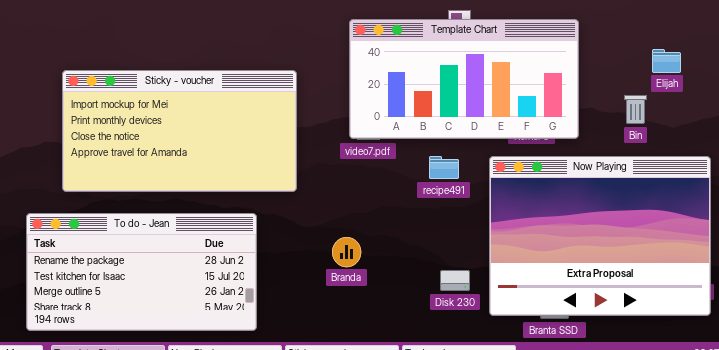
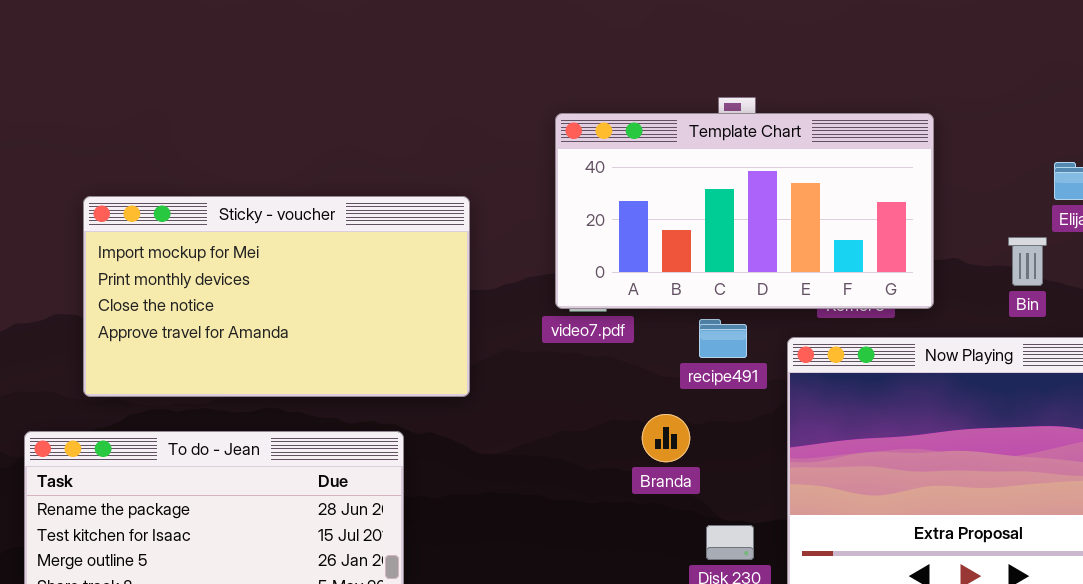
recipe491: [429,156,459,179] -> [699,319,747,358], moved
Branda: [332,237,361,267] -> [642,414,690,462], moved

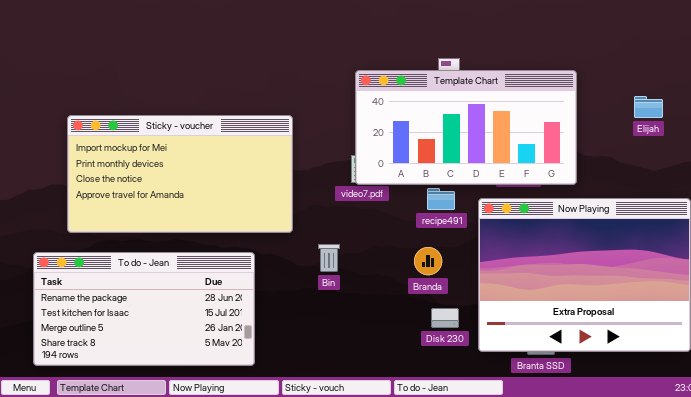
Template Chart: [555,113,934,309] -> [355,70,577,185], moved
Bin: [1008,237,1047,286] -> [318,244,340,272], moved
Branda: [642,414,690,462] -> [414,247,442,275], moved

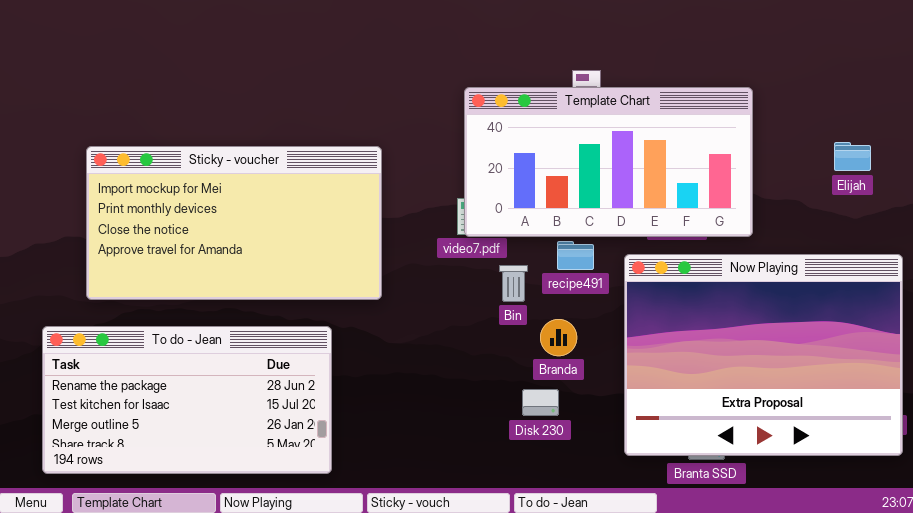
Elijah: [634,96,663,118] -> [834,142,871,171], moved
Bin: [318,244,340,272] -> [499,265,528,302], moved
Disk 230: [431,308,459,328] -> [522,389,559,416], moved

